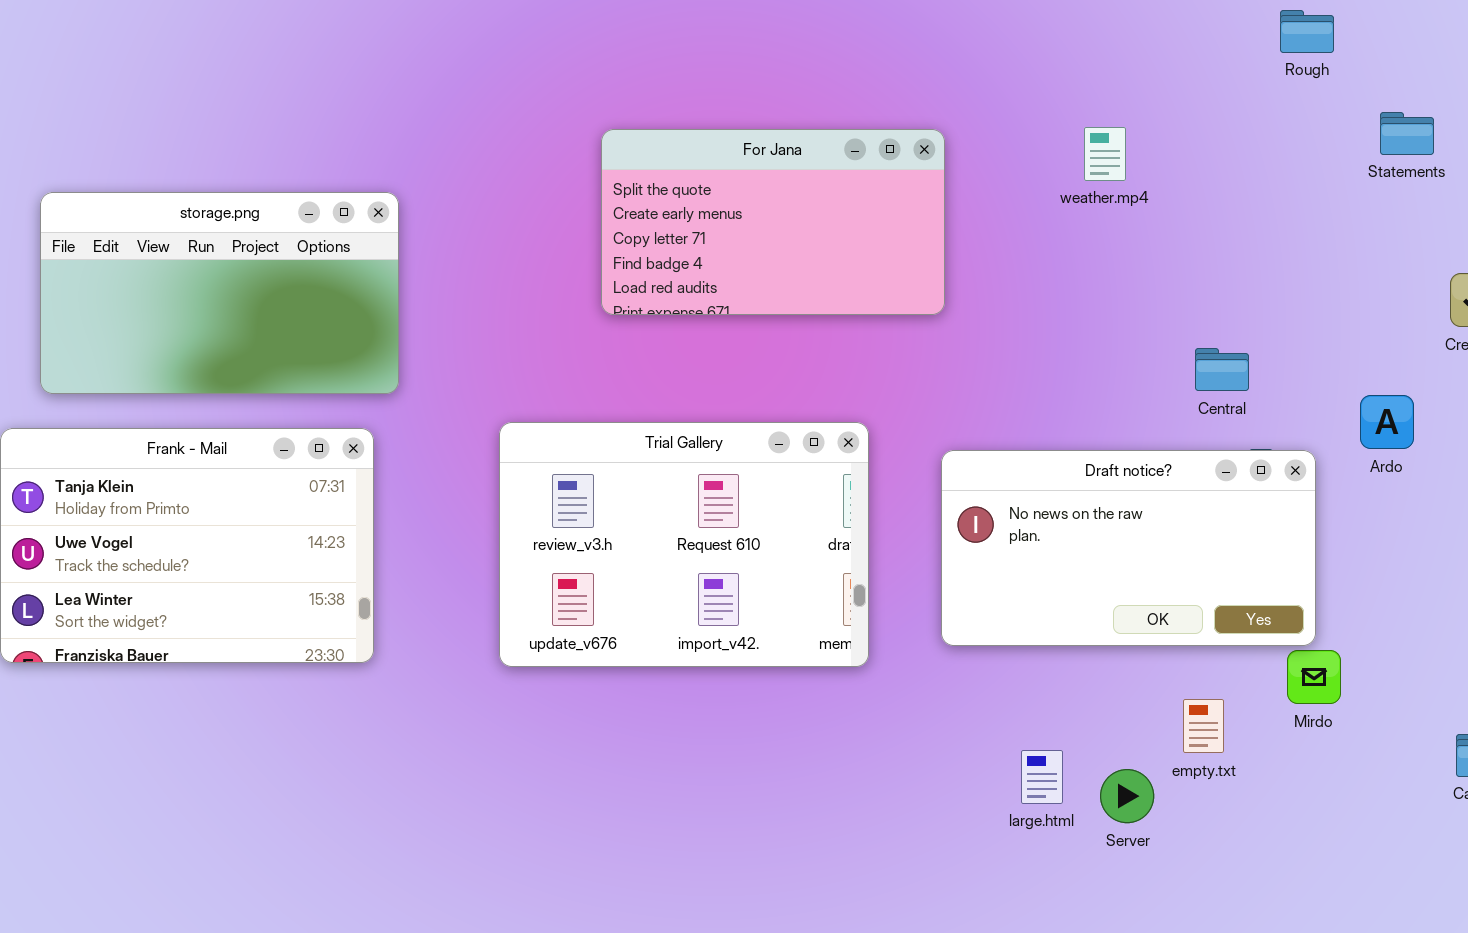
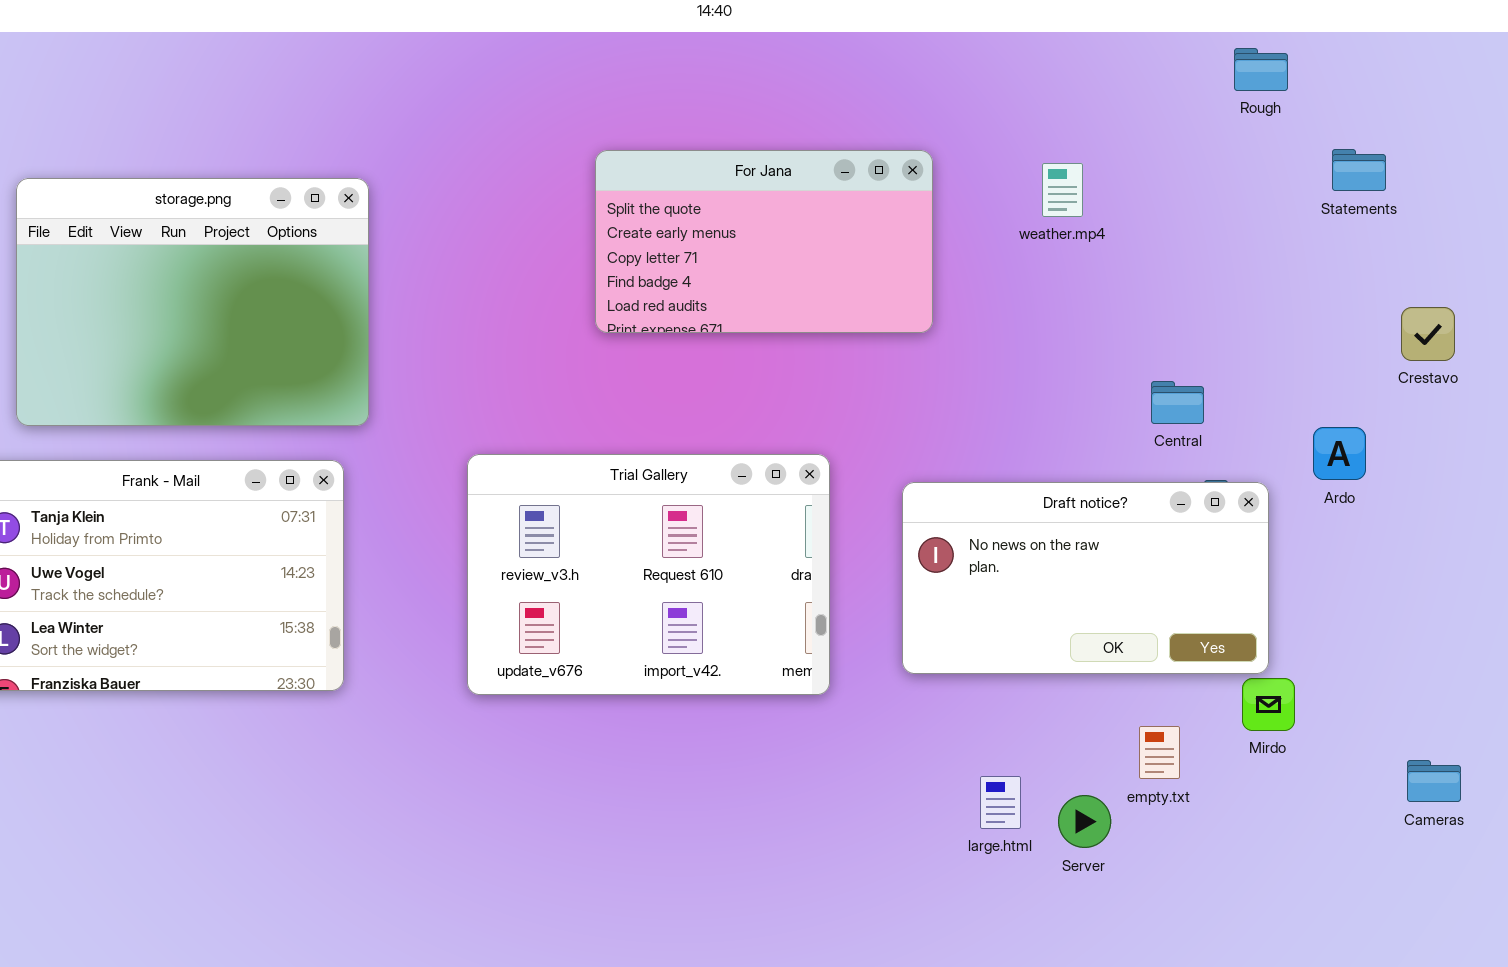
For Jana: [601,129,945,315] -> [595,150,933,333], moved
storage.png: [40,192,399,394] -> [16,178,369,426], resized

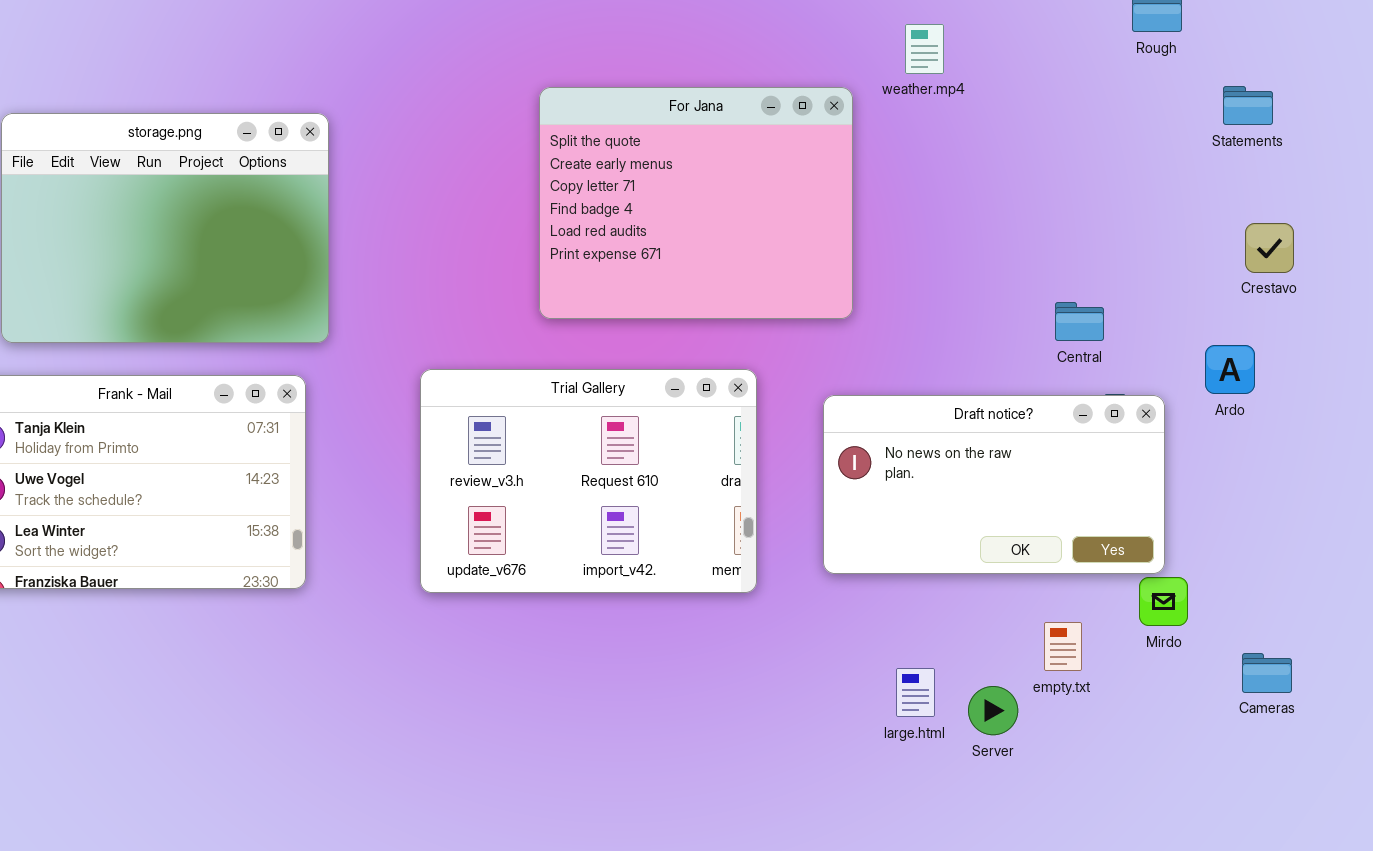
For Jana: [595,150,933,333] -> [539,87,853,319], resized
weather.mp4: [1042,163,1083,217] -> [905,24,944,74], moved
Crestavo: [1401,307,1455,361] -> [1245,223,1294,273], moved
Cameras: [1407,760,1461,802] -> [1242,653,1292,693], moved

